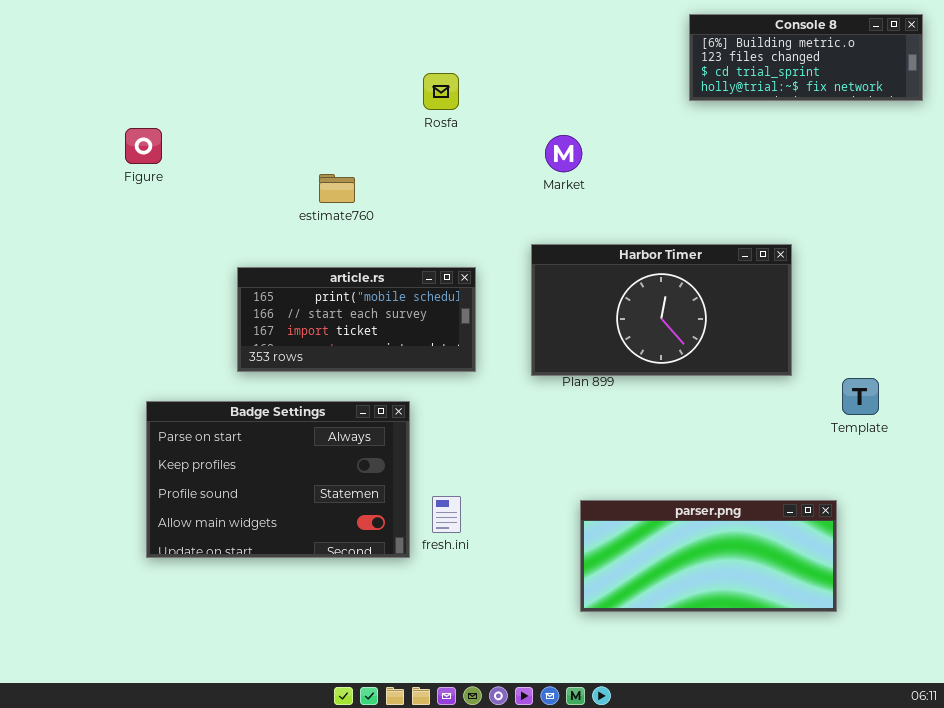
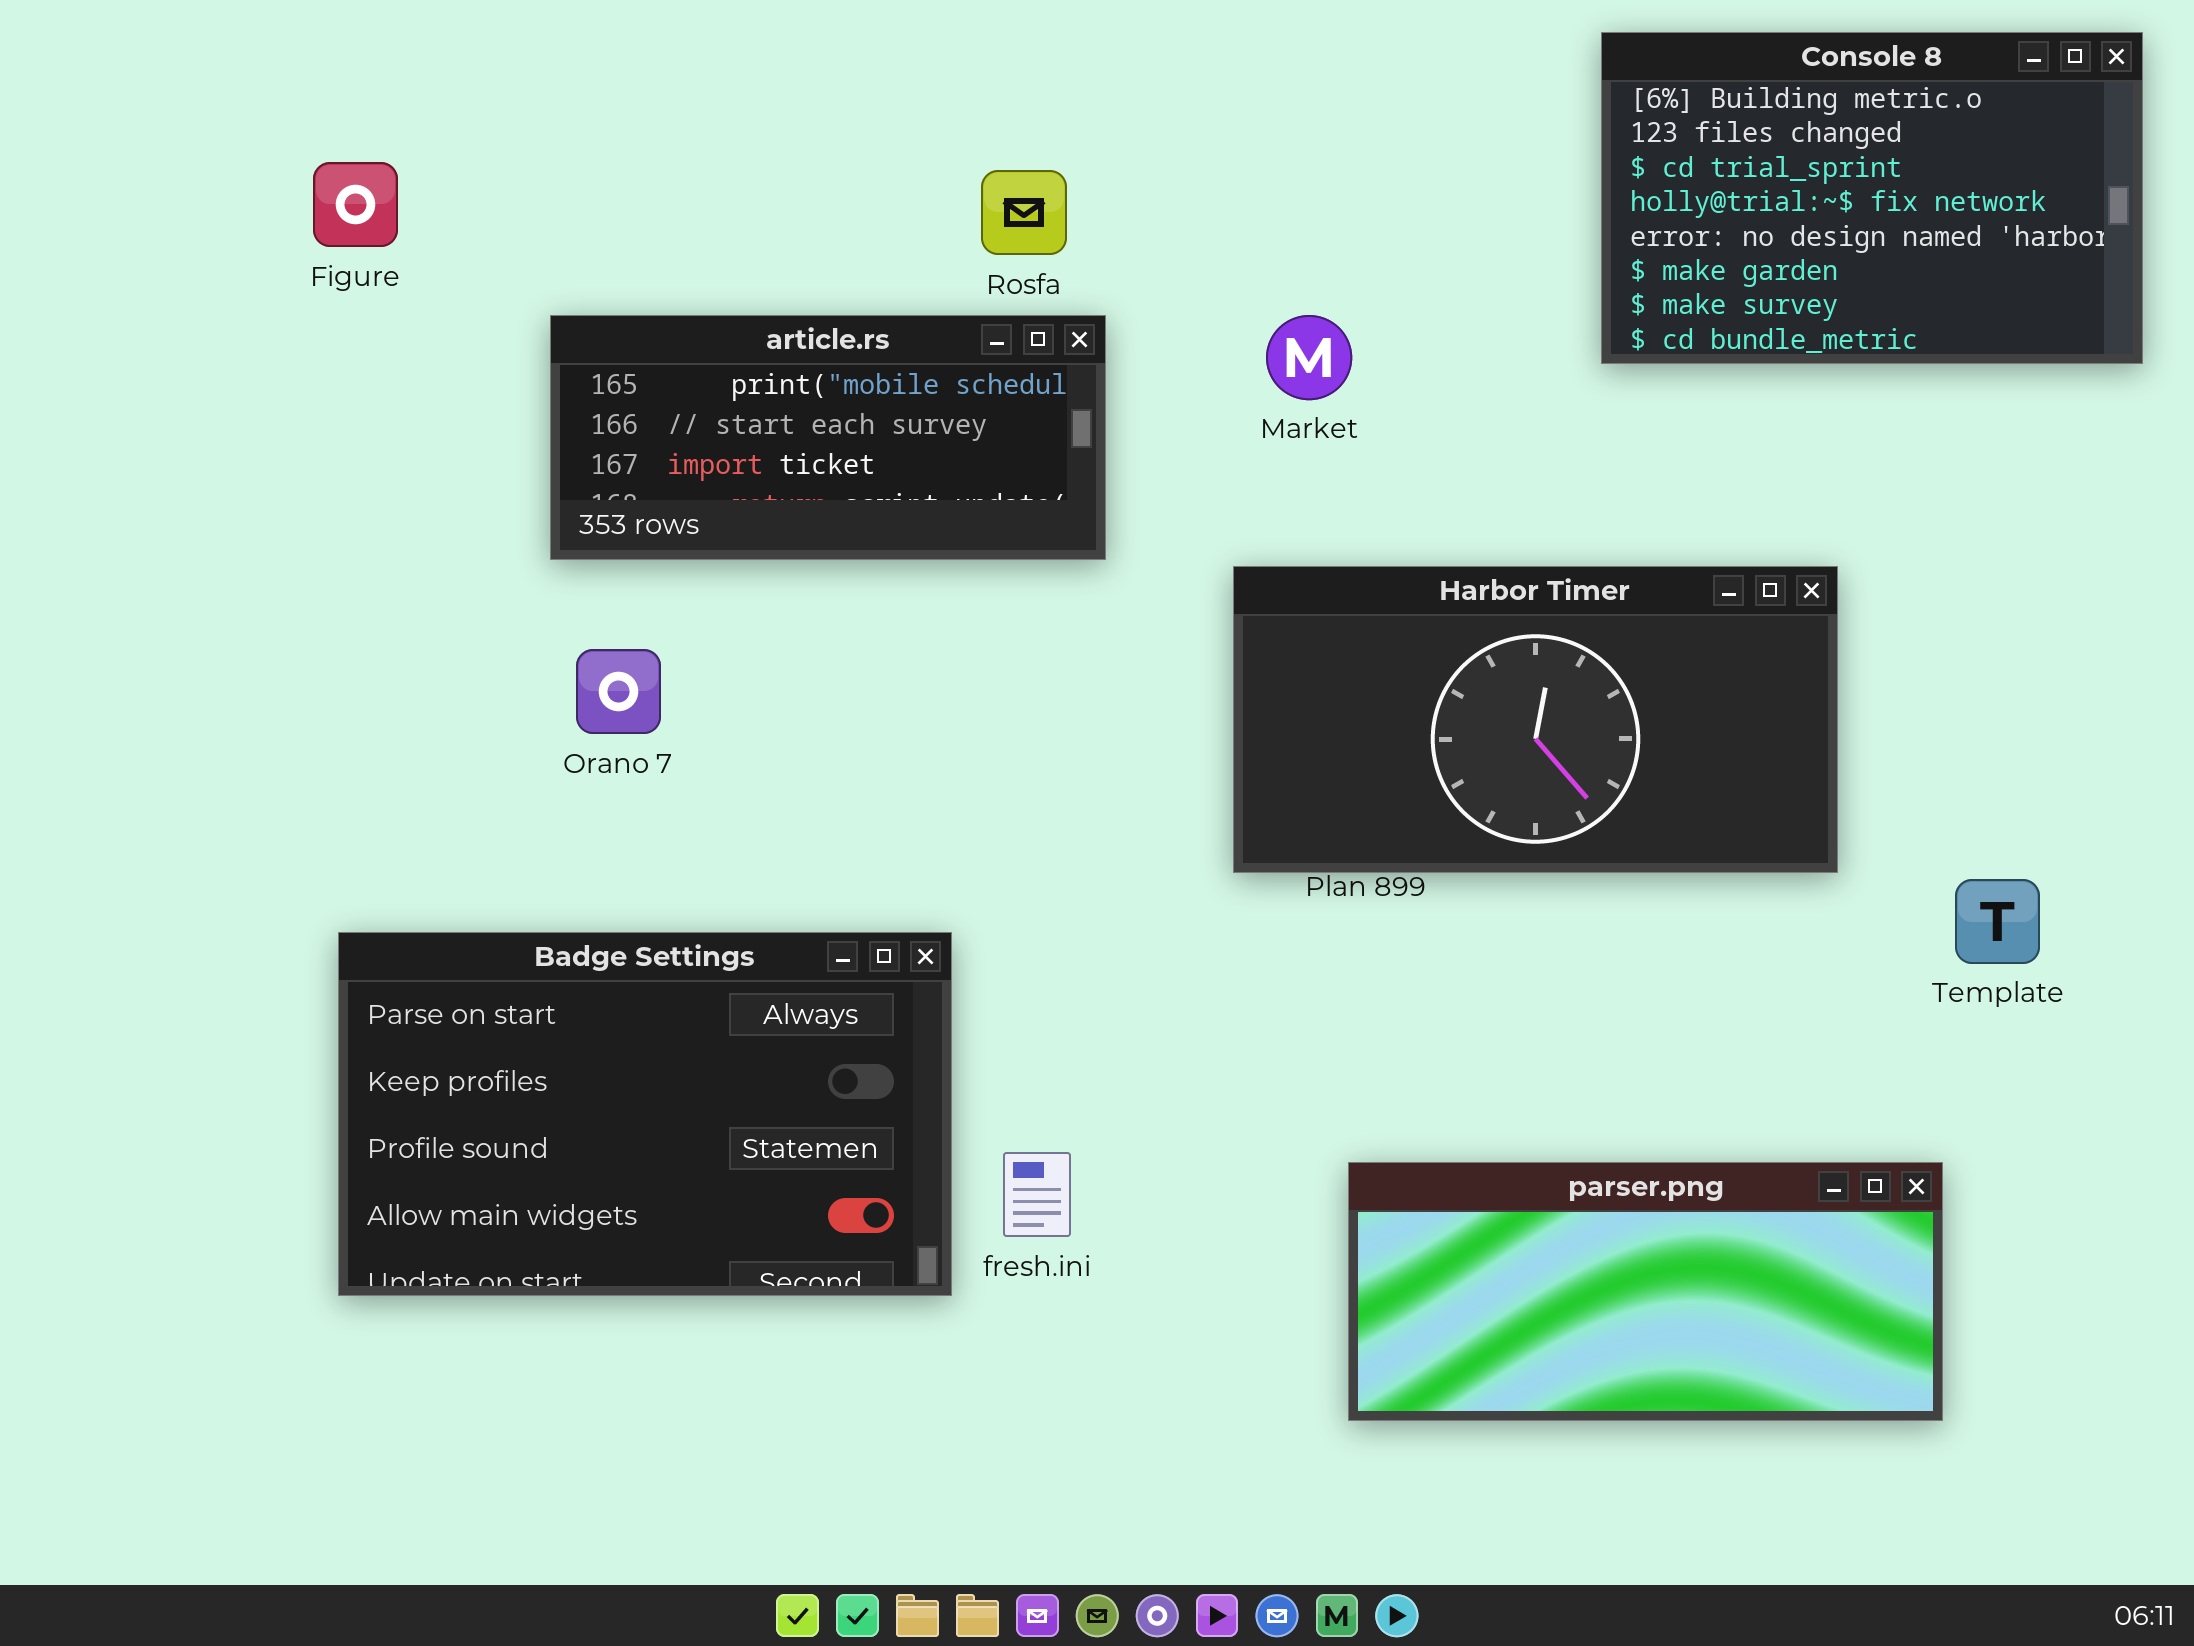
Console 8: [689,14,923,101] -> [1601,32,2143,364], resized
Figure: [125,128,162,164] -> [313,162,398,247], moved
article.rs: [237,267,476,372] -> [550,315,1106,560], moved

